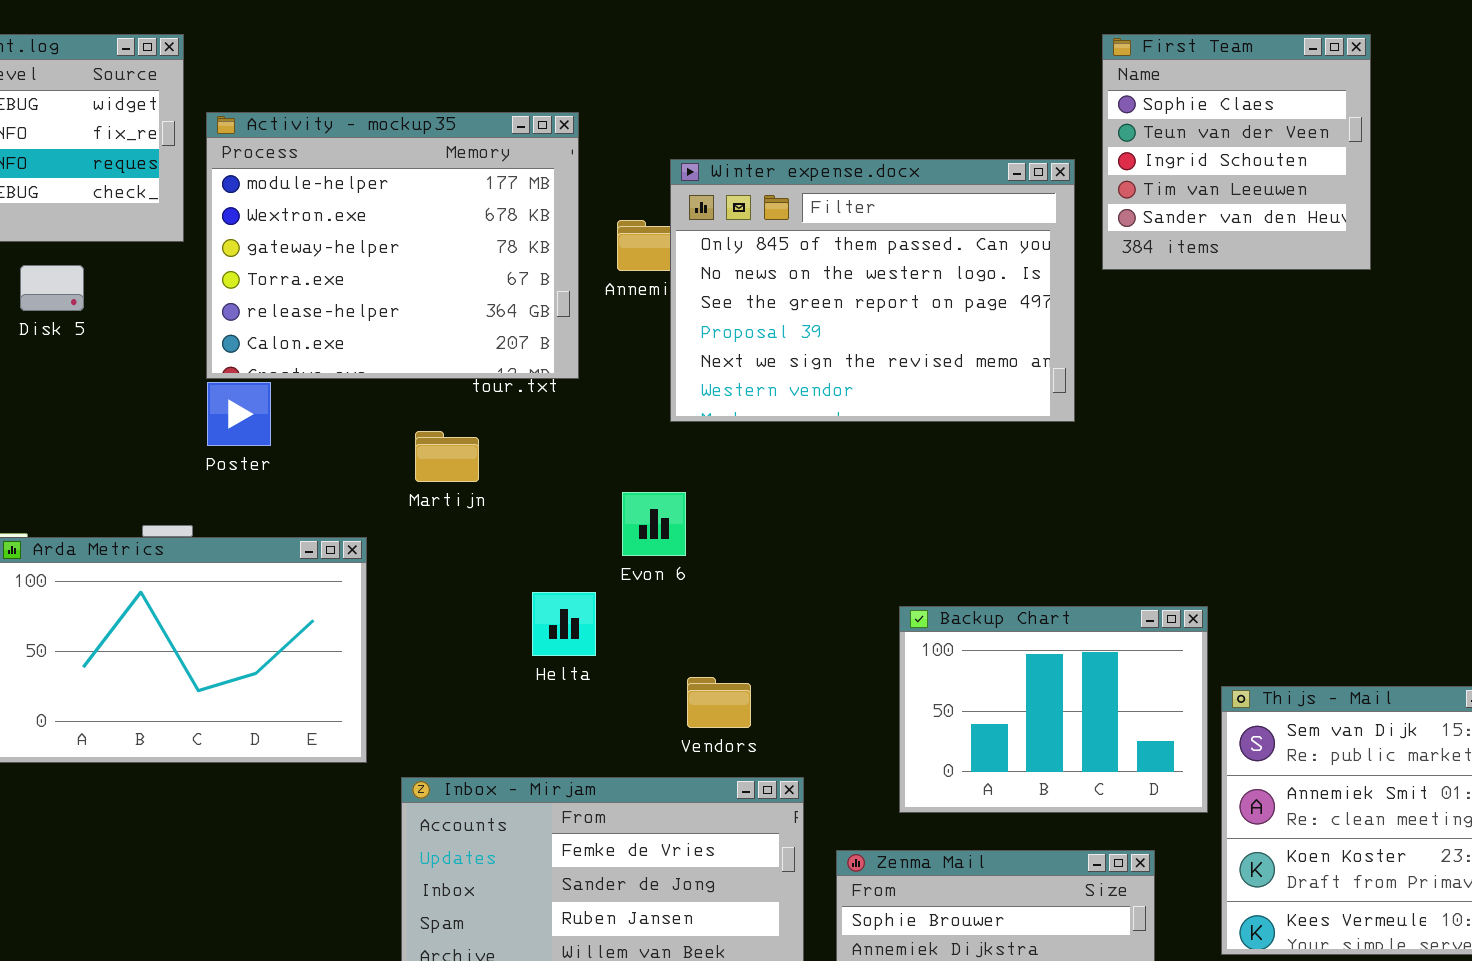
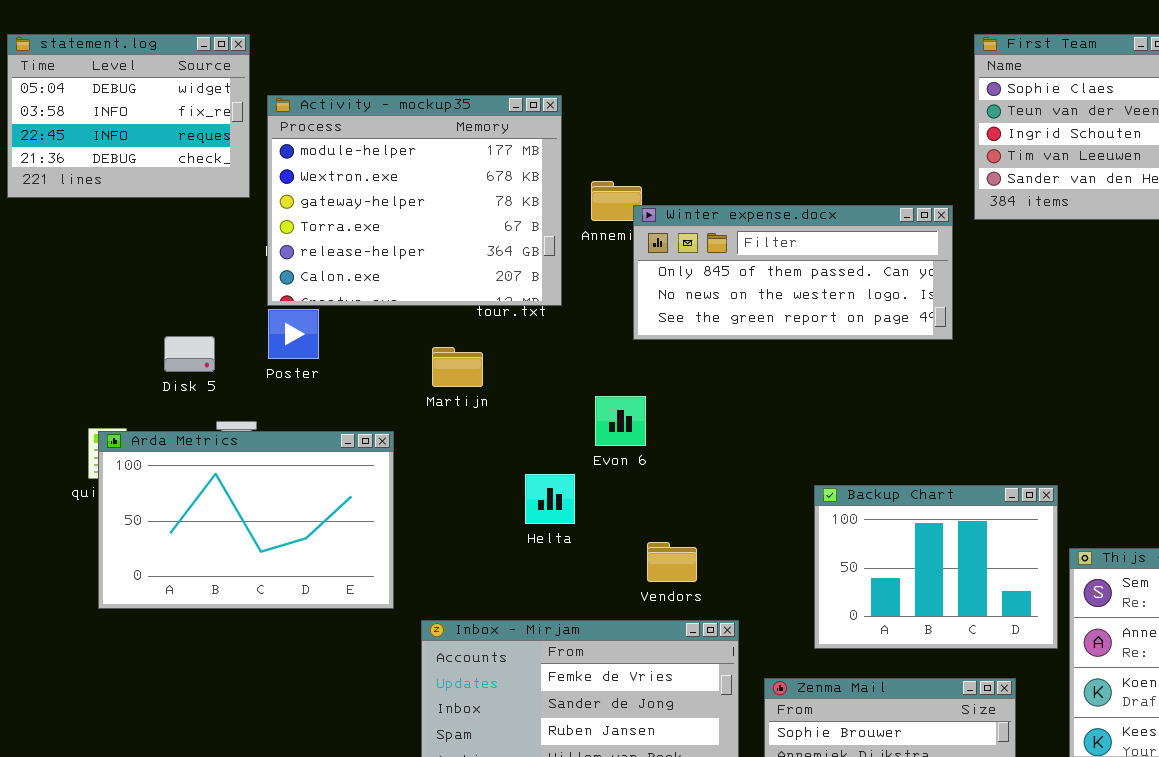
Winter expense.docx: [670,159,1075,422] -> [633,205,953,340], resized
Disk 5: [20,265,84,311] -> [164,336,215,372], moved

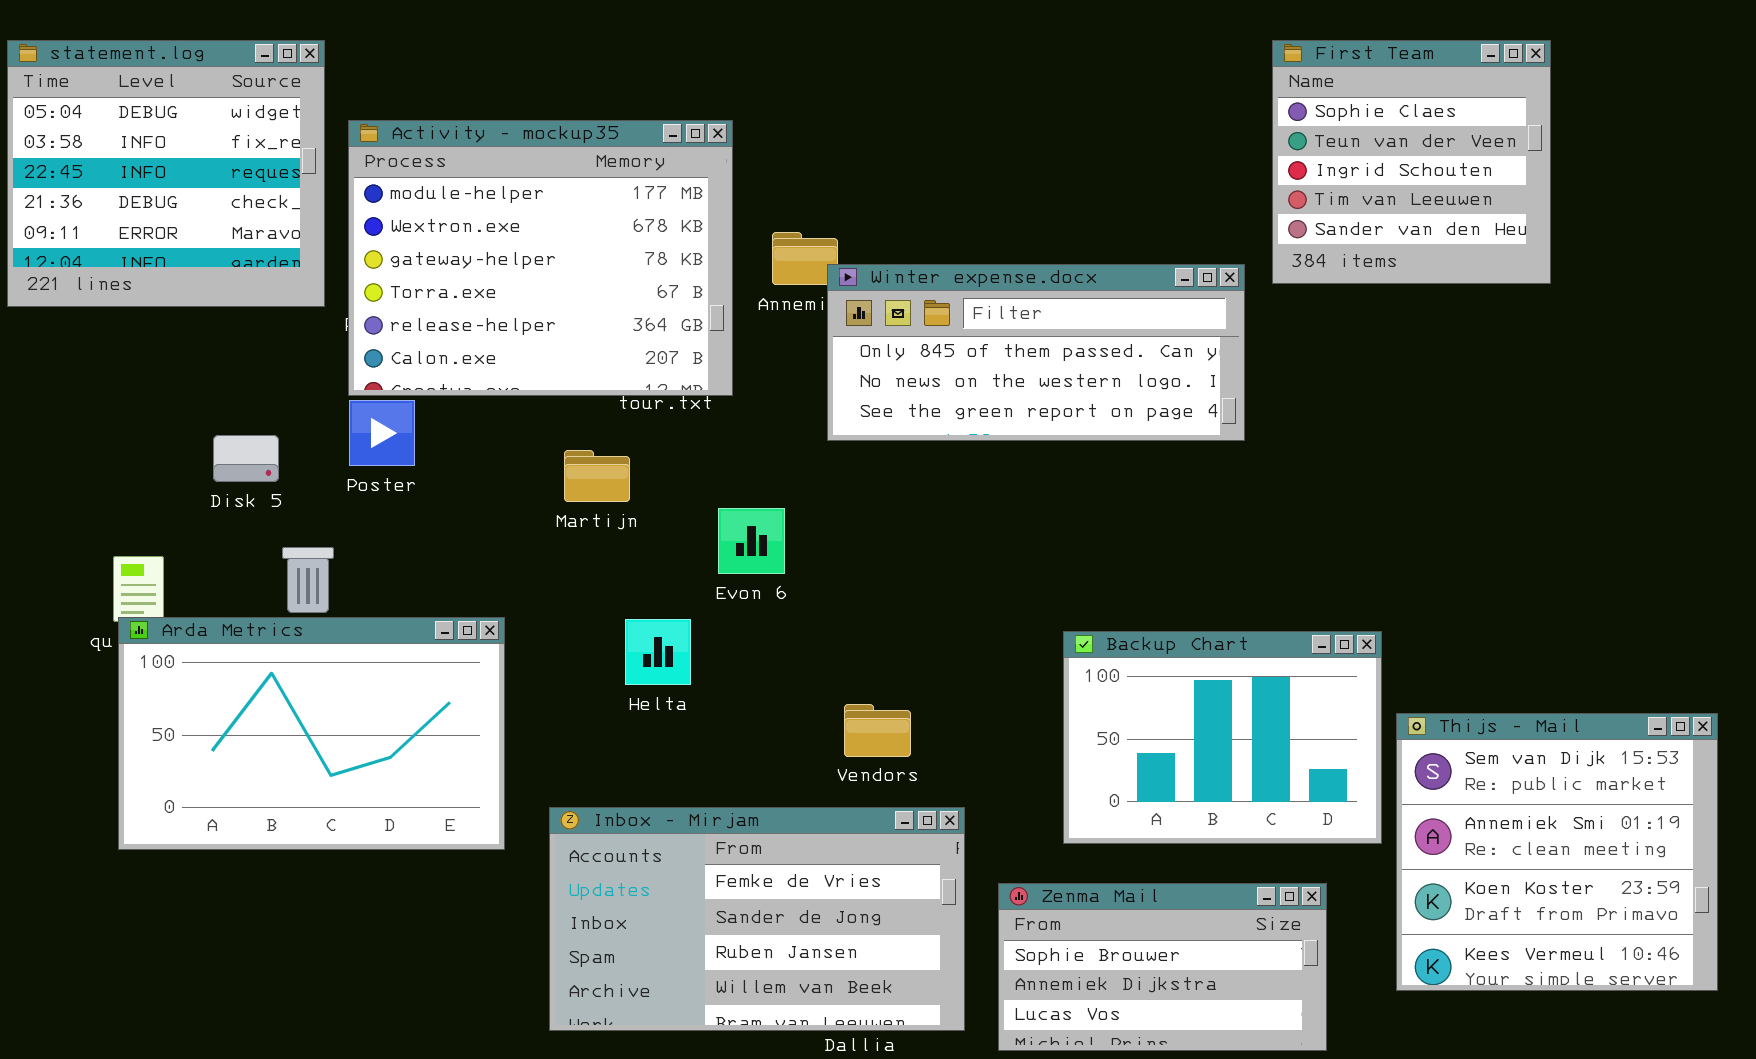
statement.log: [7,34,250,198] -> [7,40,325,307], resized
Evon 6: [595,396,646,446] -> [718,508,785,574], moved
Arda Metrics: [98,431,394,609] -> [118,617,505,850], moved
Helta: [525,474,575,524] -> [625,619,691,685], moved

